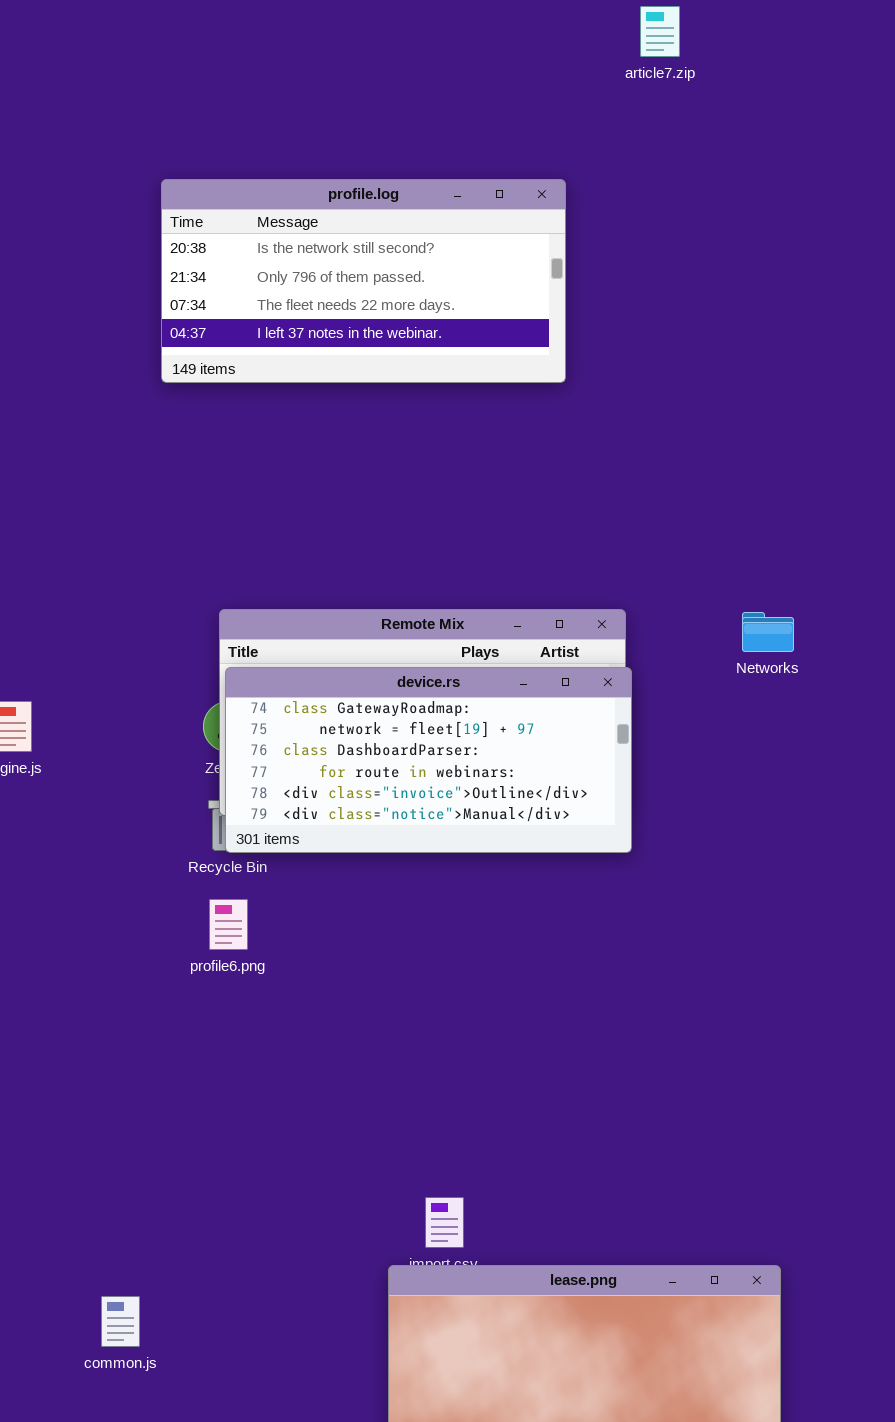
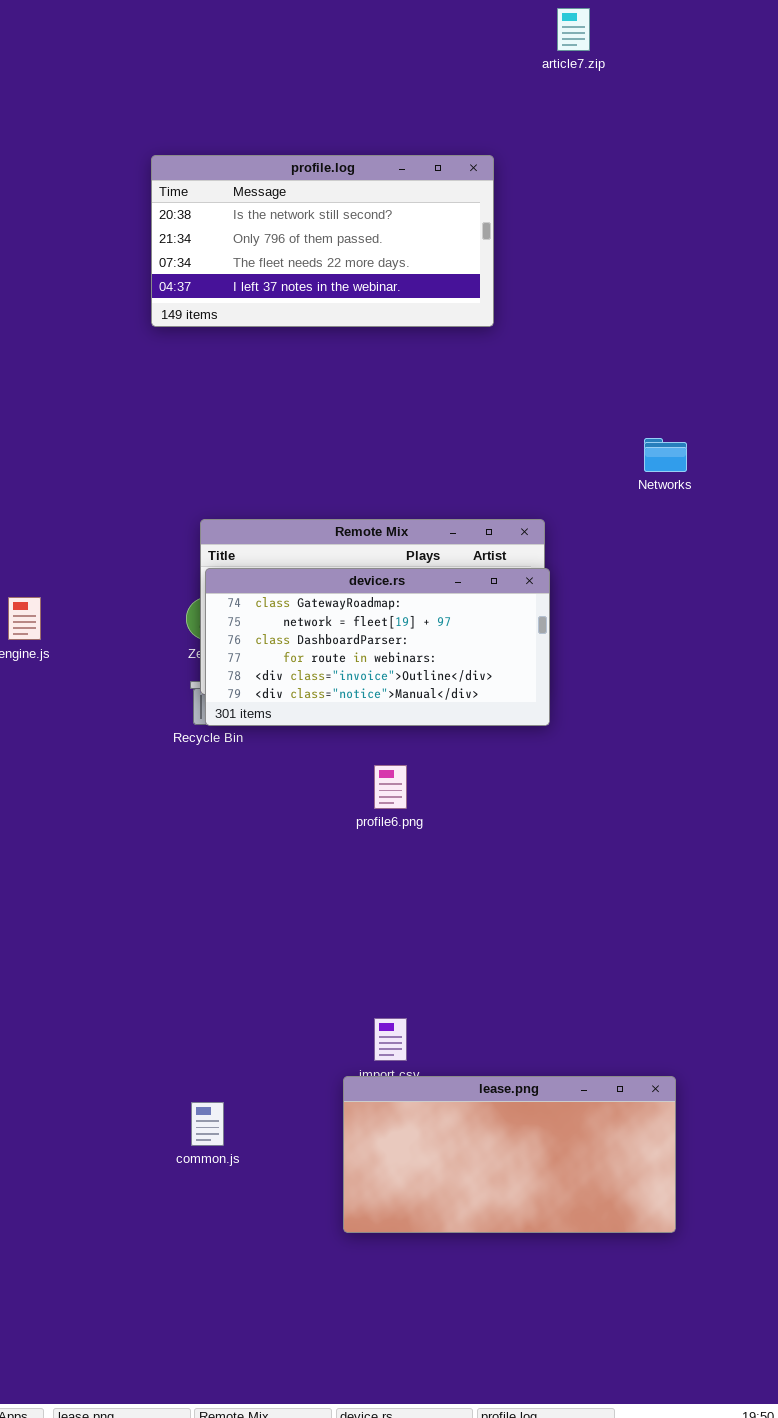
Networks: [742,612,794,652] -> [644,438,687,472], moved
profile6.png: [209,899,248,950] -> [374,765,407,809], moved
common.js: [101,1296,140,1347] -> [191,1102,224,1146], moved

